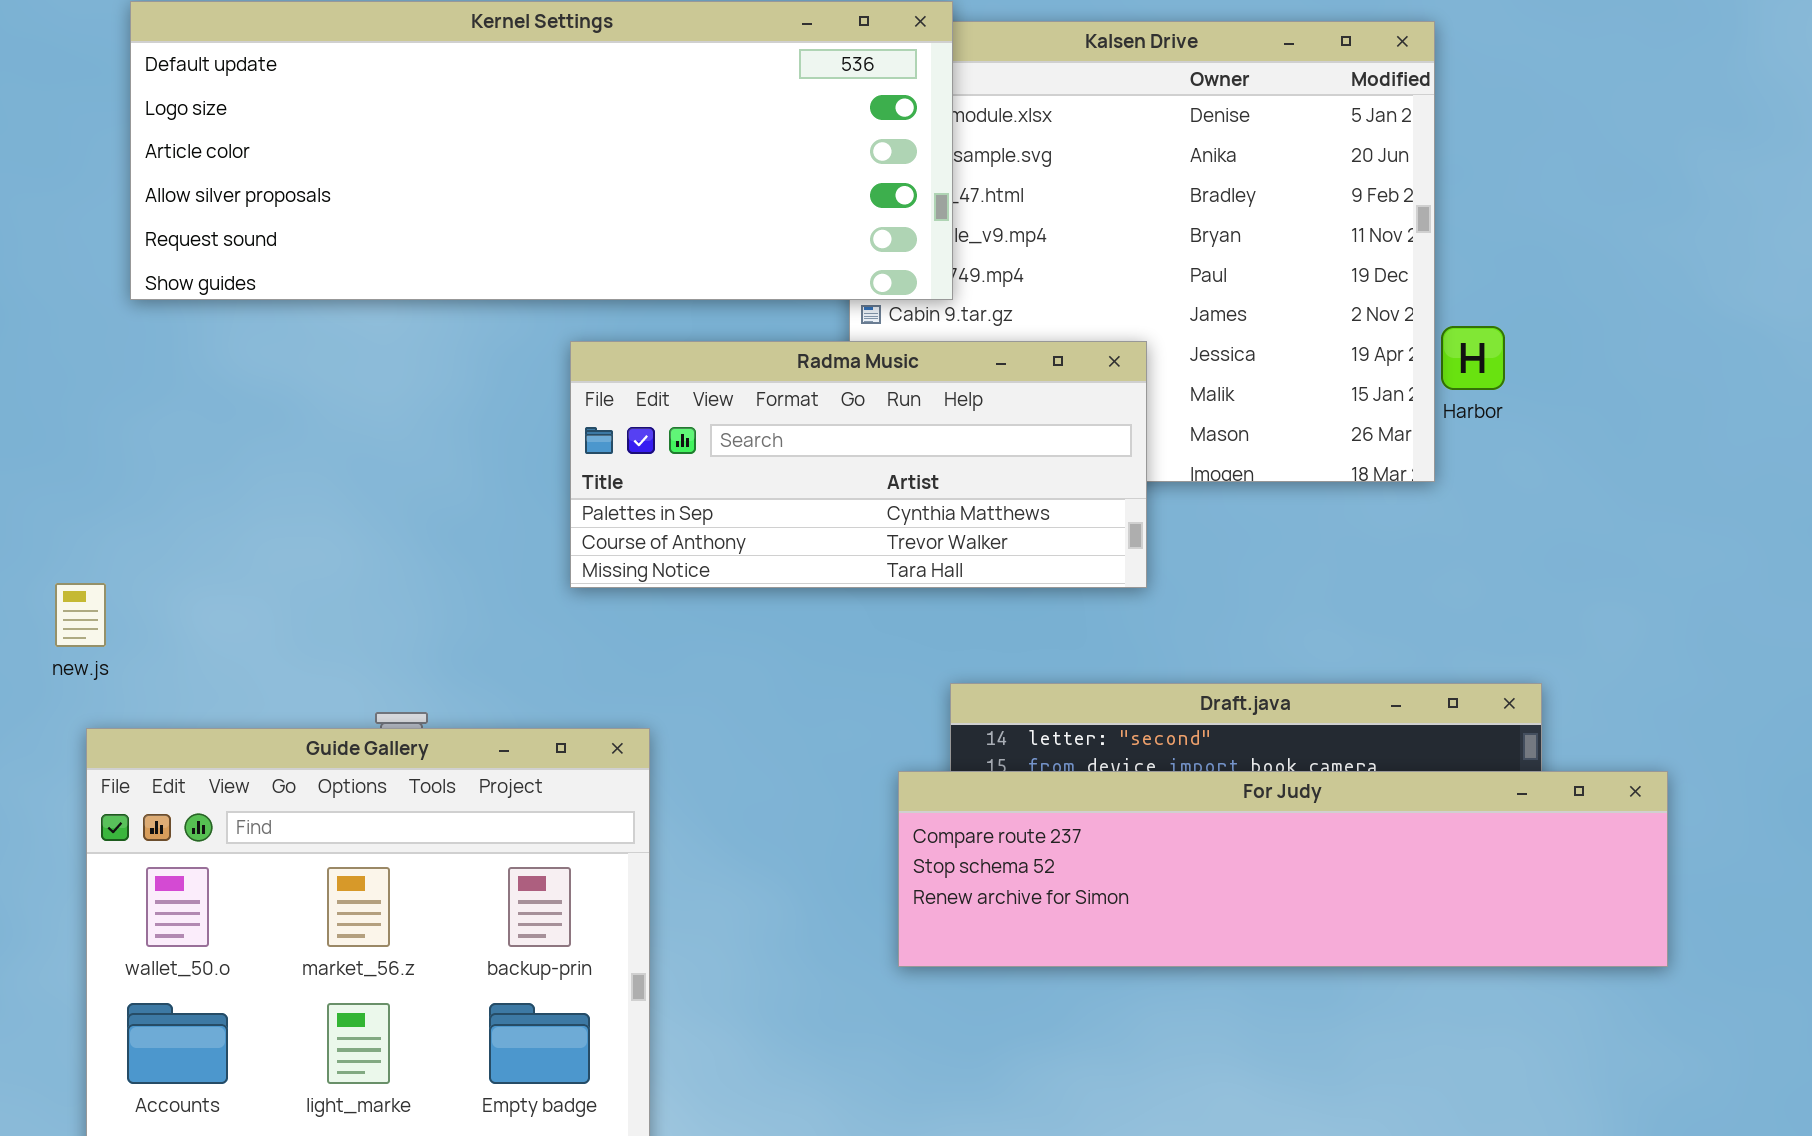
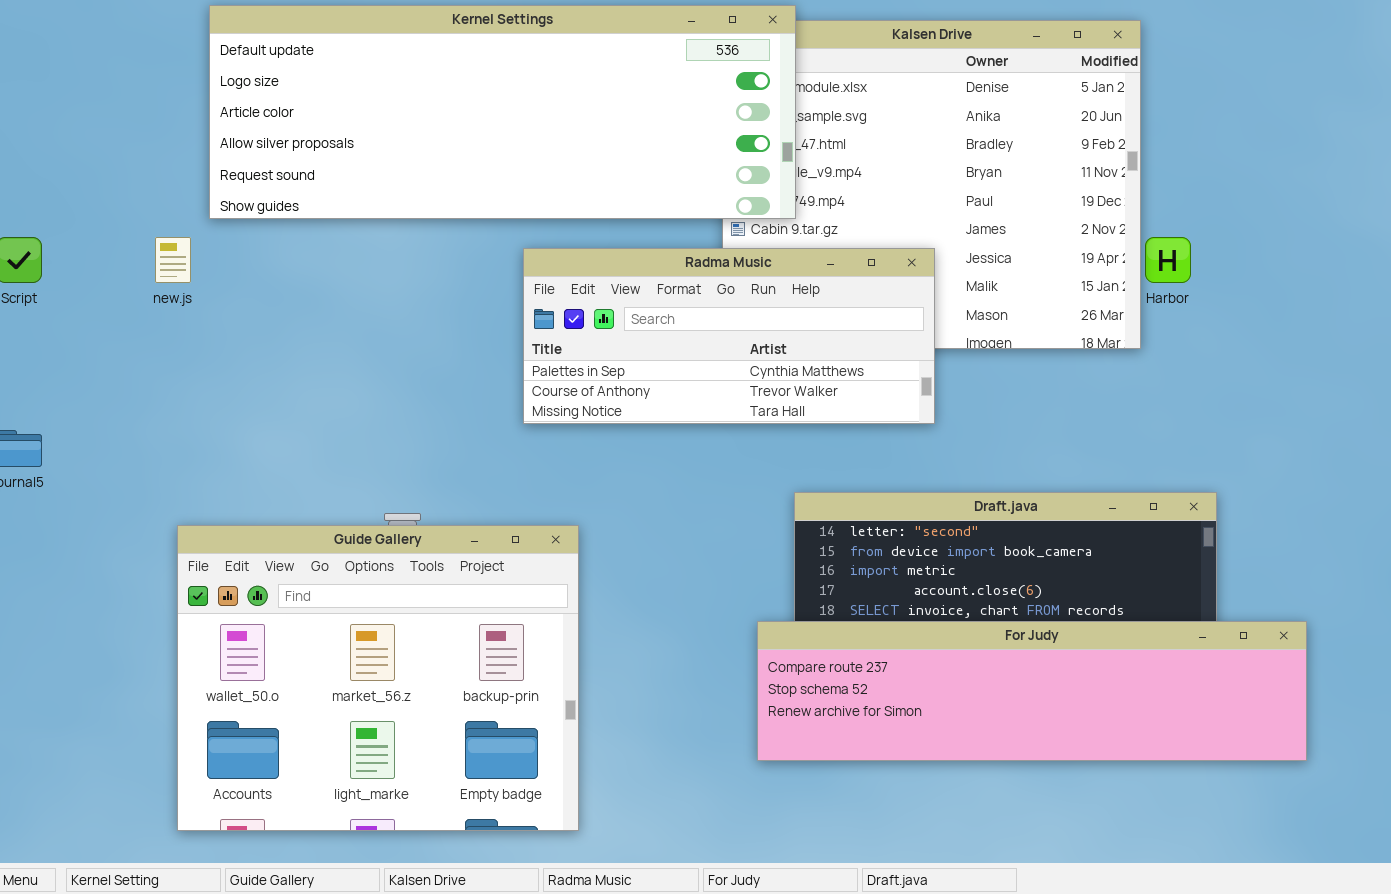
new.js: [55,583,106,647] -> [155,237,191,283], moved
For Judy: [898,771,1668,967] -> [757,621,1307,761], moved

